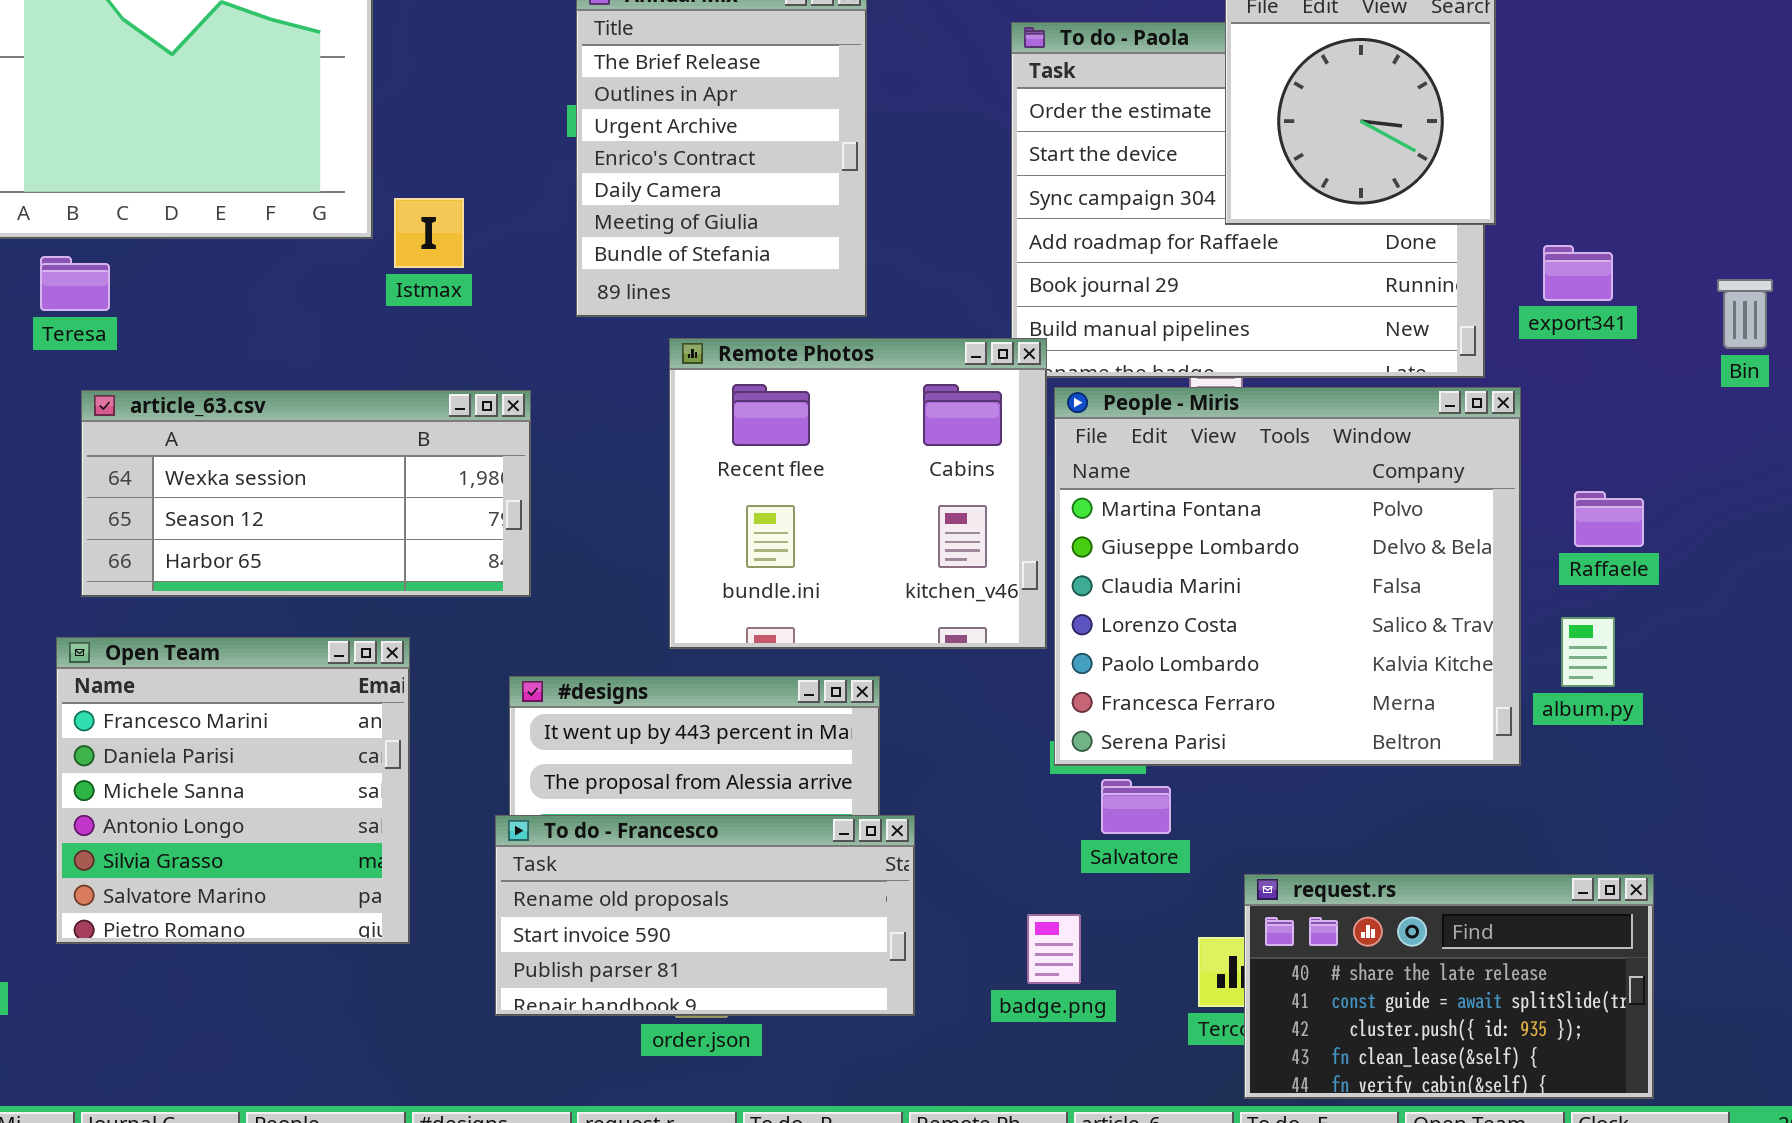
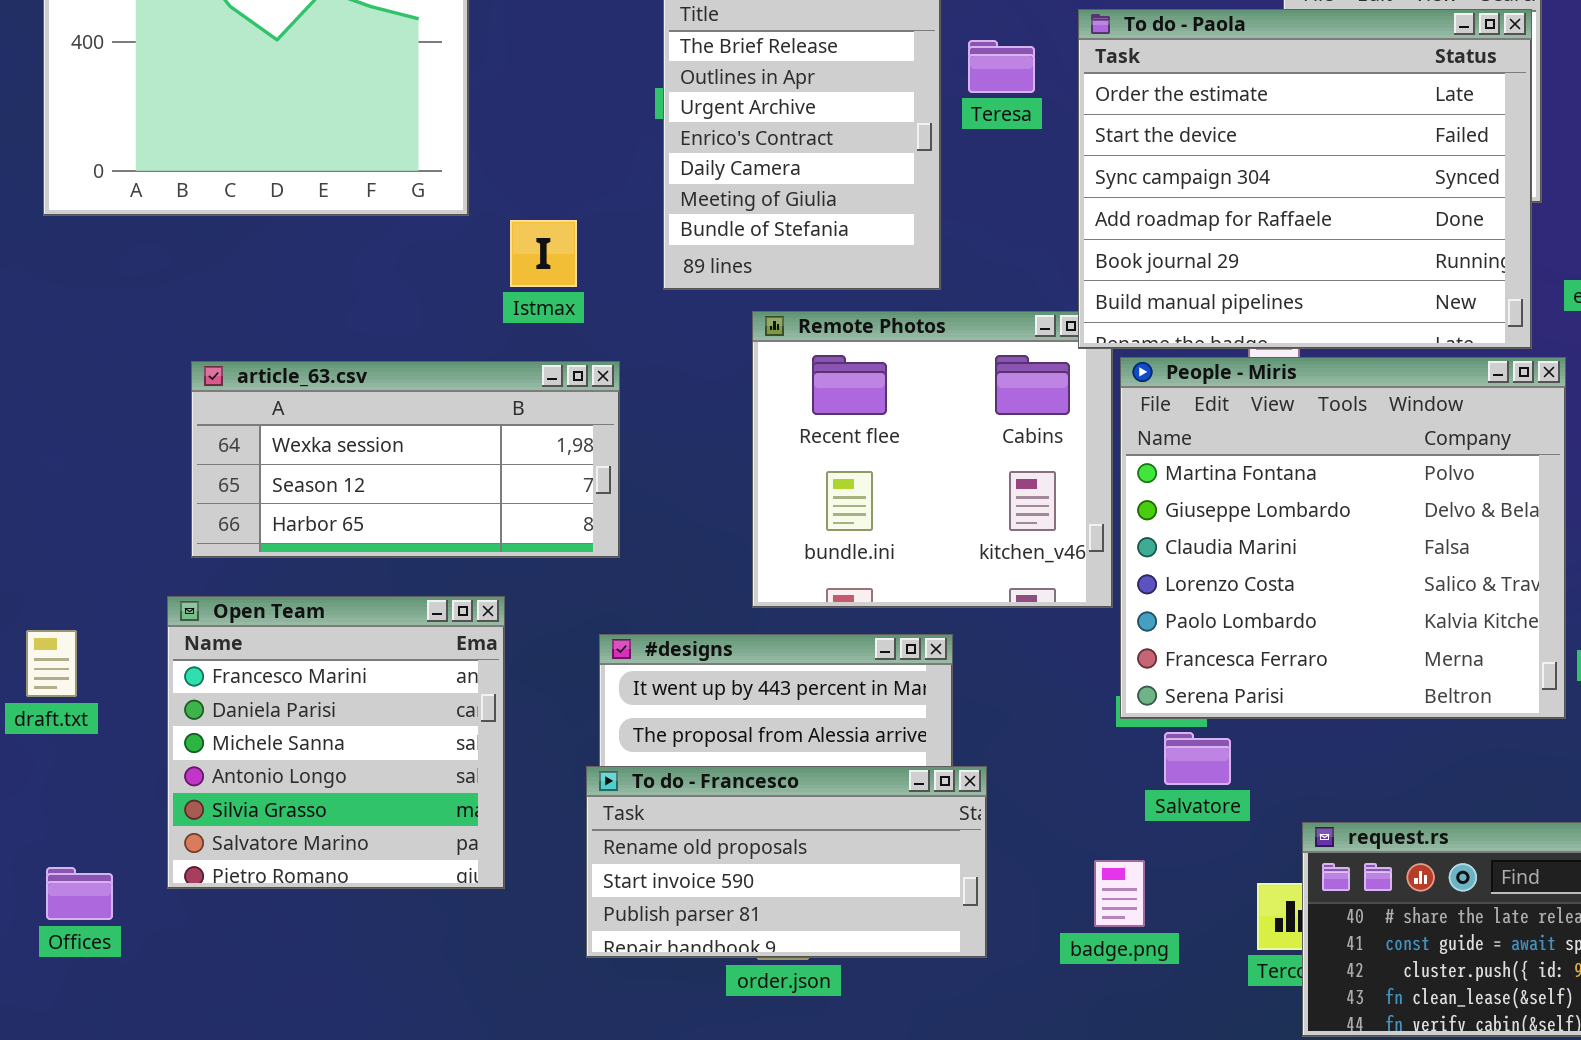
To do - Paola: [1011,22,1485,378] -> [1078,9,1532,349], raised
Istmax: [394,198,464,268] -> [510,220,577,287], moved
Teresa: [40,256,110,311] -> [968,40,1035,93], moved

